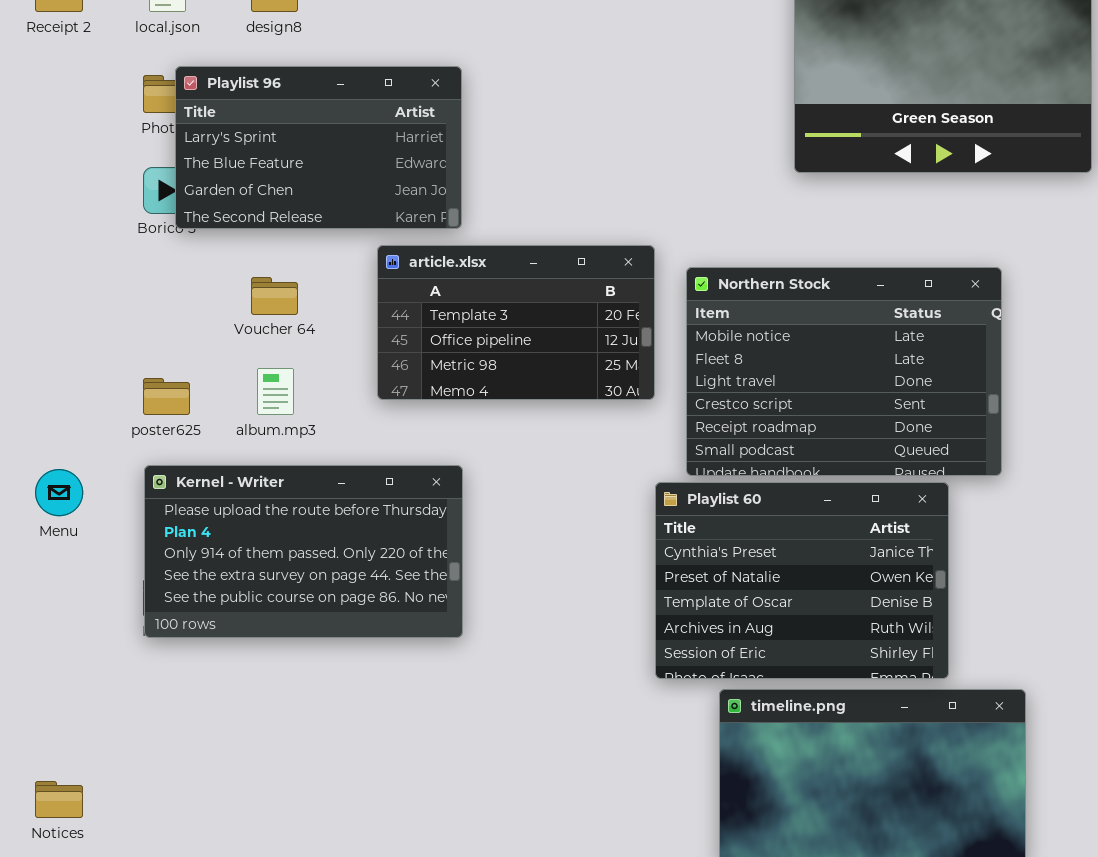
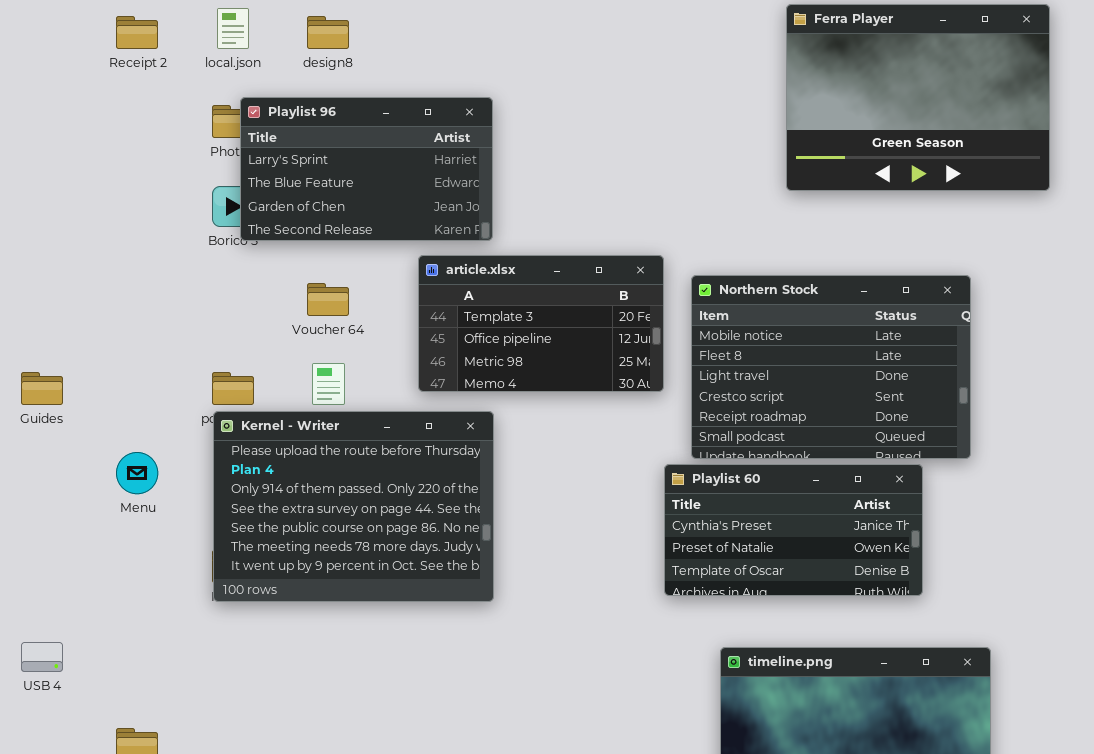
Kernel - Writer: [144,465,463,638] -> [213,411,494,602], resized
Playlist 60: [655,482,949,679] -> [664,464,923,596], resized

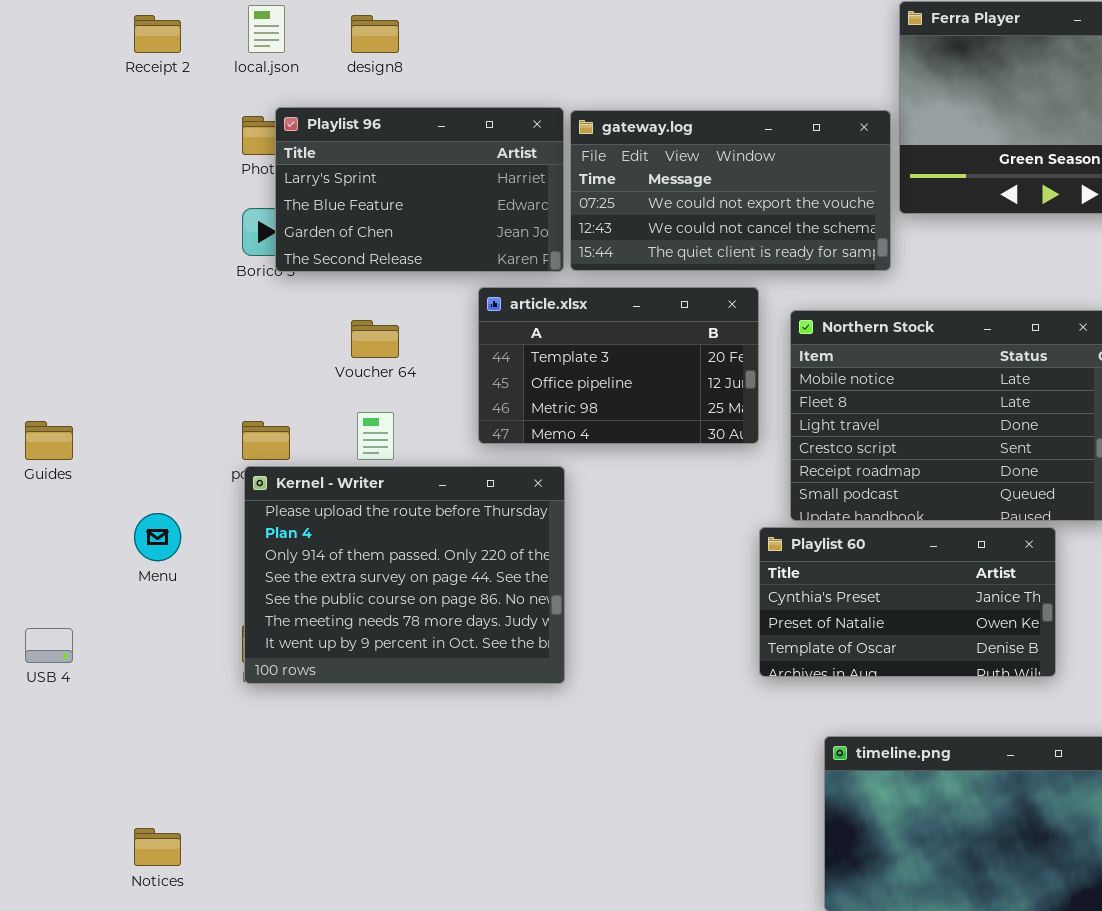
gateway.log: none -> [570,110,891,271], opened
USB 4: [21,642,63,672] -> [25,628,73,663], moved

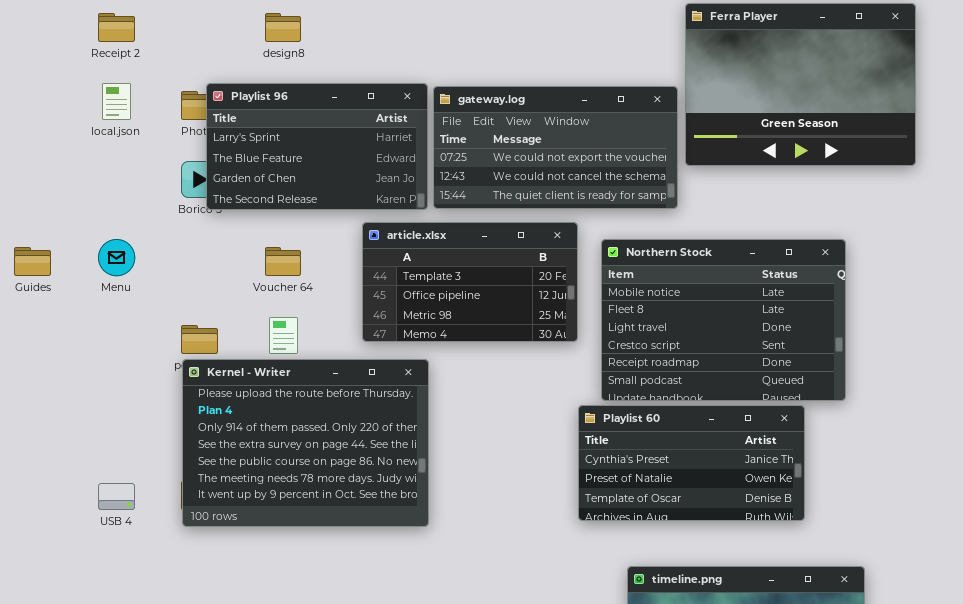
local.json: [248,5,285,53] -> [102,83,131,120], moved
Guides: [25,421,73,460] -> [14,247,51,276], moved
Menu: [134,513,181,561] -> [98,239,135,276], moved
USB 4: [25,628,73,663] -> [98,483,135,510], moved

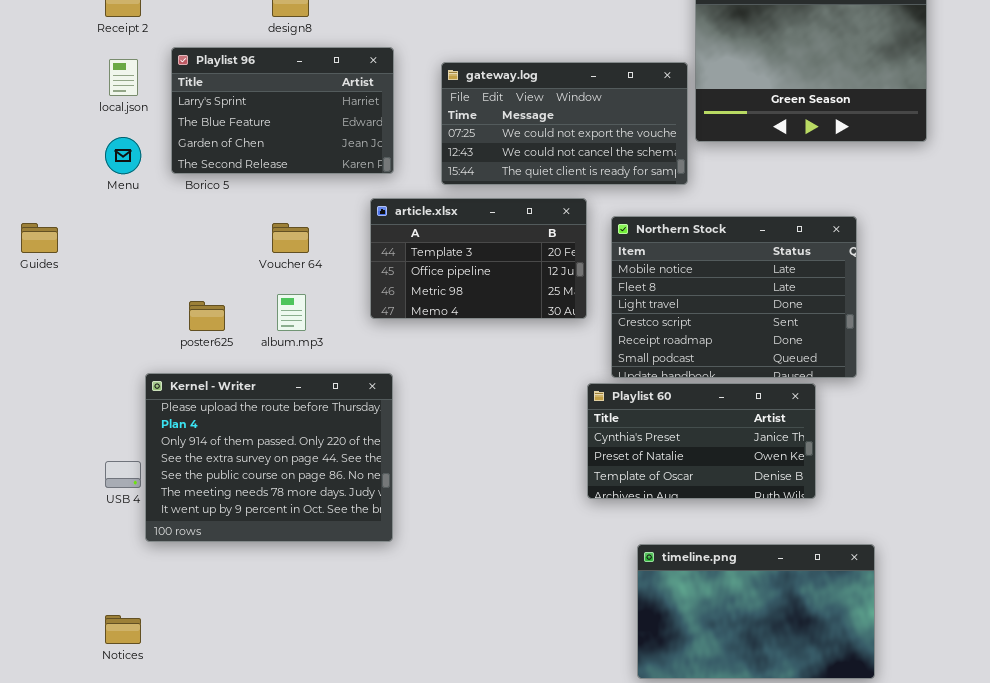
Playlist 96: [206,83,428,210] -> [171,47,394,174], moved
Menu: [98,239,135,276] -> [105,137,141,174], moved
Kernel - Writer: [182,359,429,527] -> [145,373,393,542], moved

